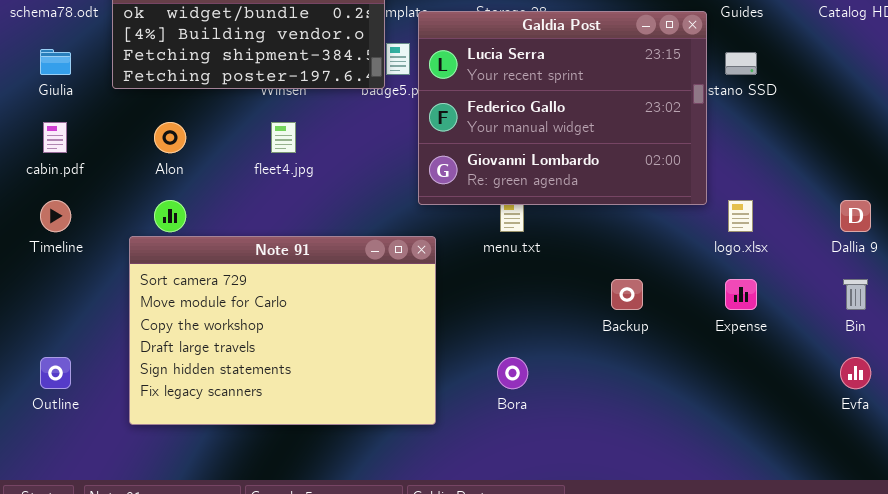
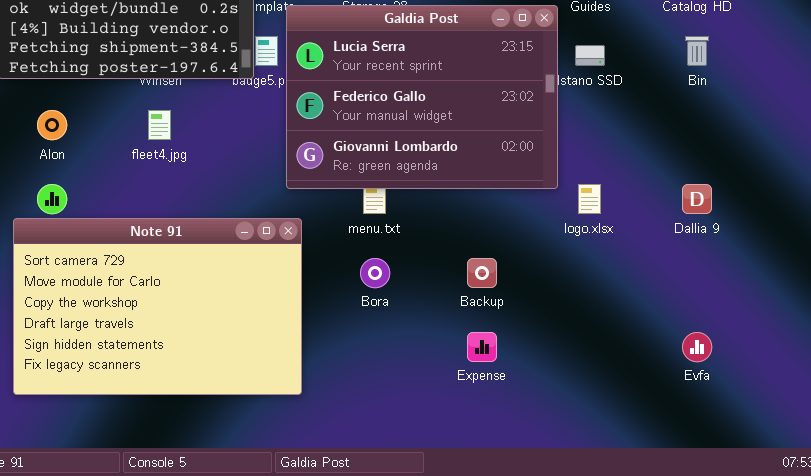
Expense: [725,279,757,310] -> [467,332,497,362], moved
Bin: [843,279,868,310] -> [685,36,709,66], moved
Bora: [497,357,528,389] -> [360,258,390,288], moved

